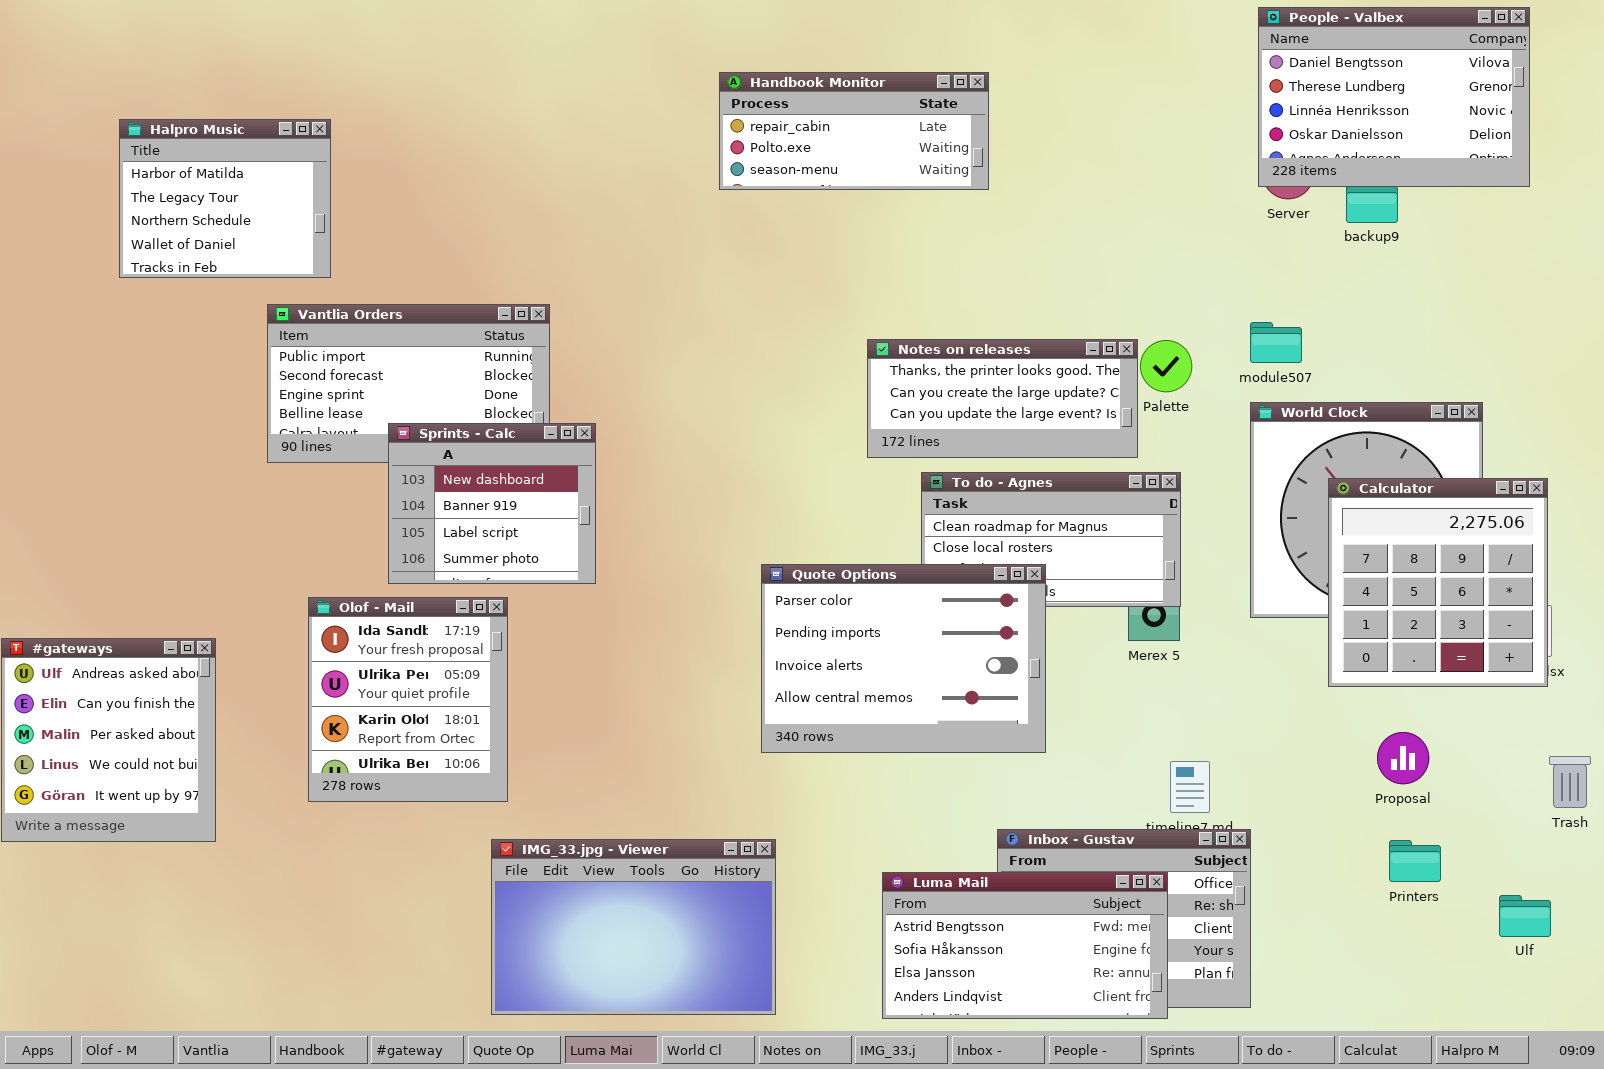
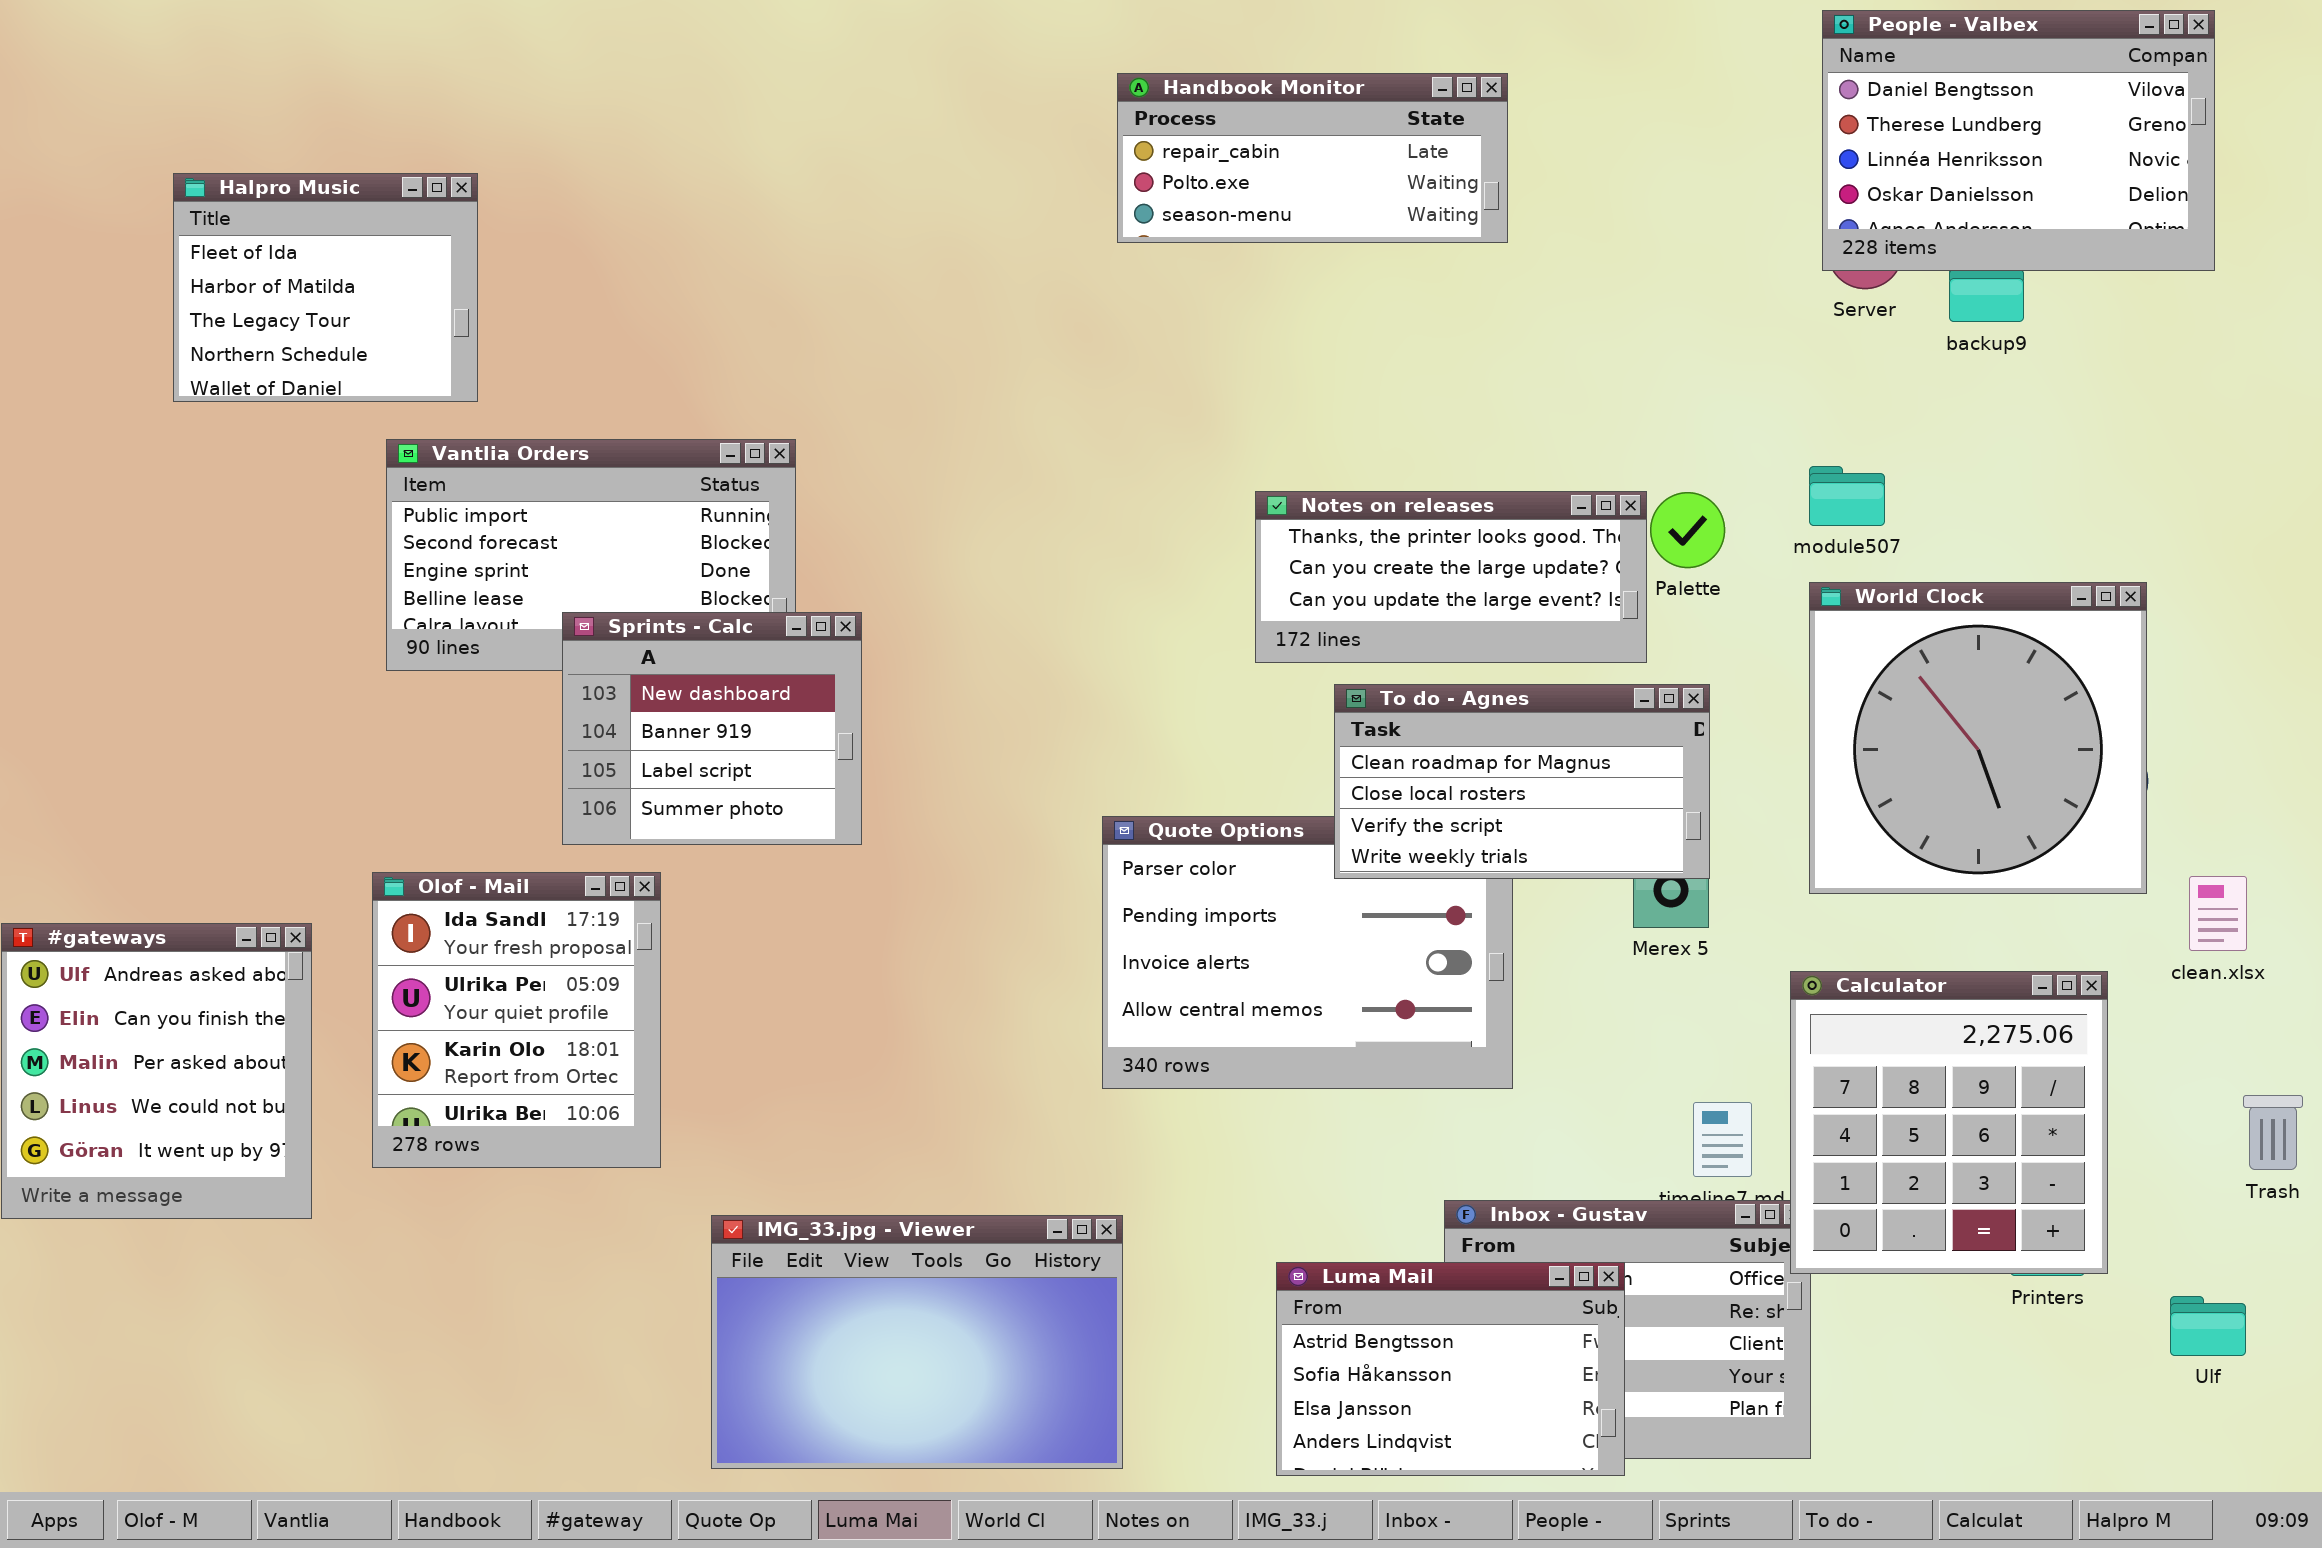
Handbook Monitor: [719,72,989,190] -> [1117,73,1508,243], moved
Halpro Music: [119,119,331,278] -> [173,173,478,402], scrolled up 1 row
To do - Agnes: [921,472,1181,607] -> [1334,684,1710,879], raised
Calculator: [1328,478,1548,687] -> [1790,971,2108,1274], moved
Olof - Mail: [308,597,508,802] -> [372,872,661,1168], moved
Luma Mail: [882,872,1168,1019] -> [1276,1262,1625,1476], resized

